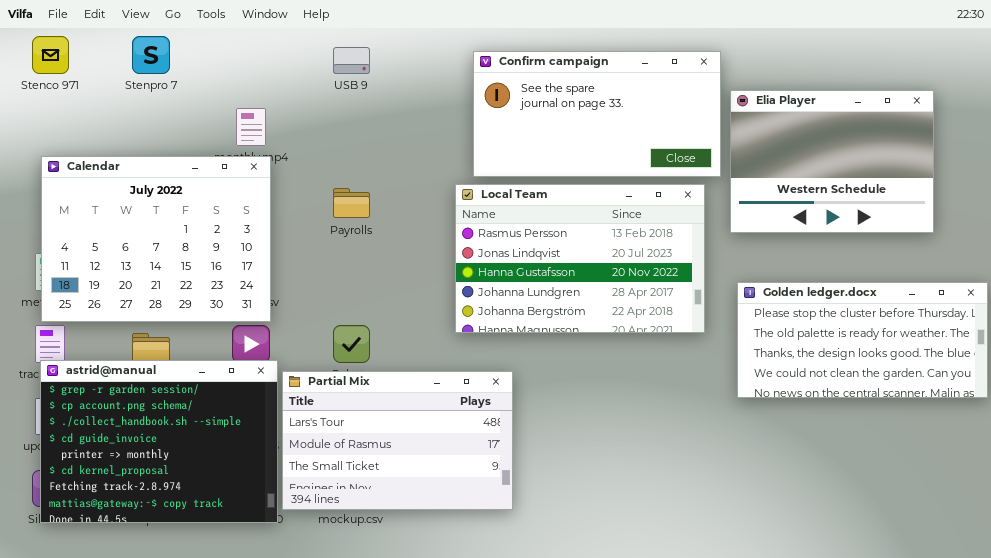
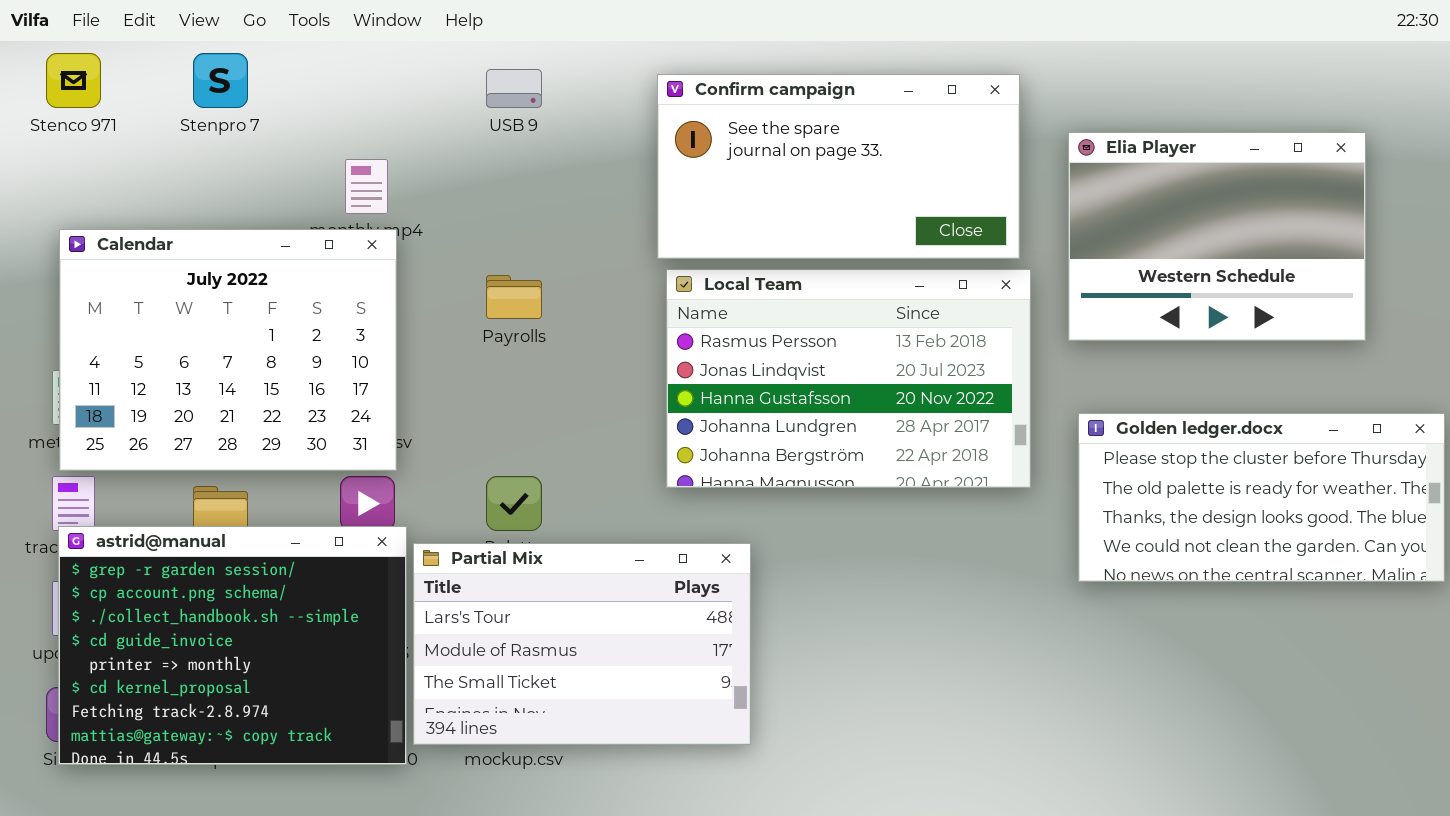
Confirm campaign: [473,51,721,177] -> [657,74,1020,259], moved

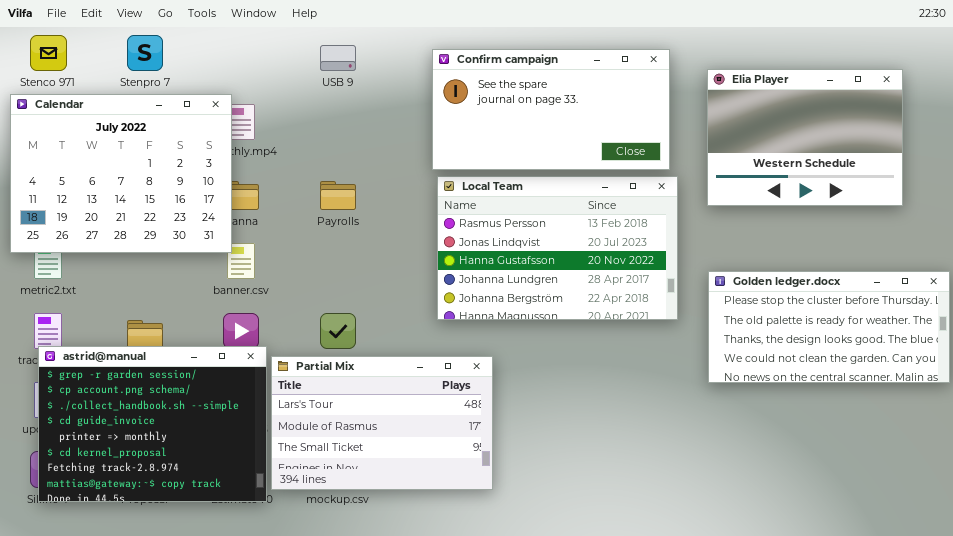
Elia Player: [1068,132,1366,341] -> [707,69,903,206], moved
Calendar: [59,229,397,471] -> [10,94,232,253], moved

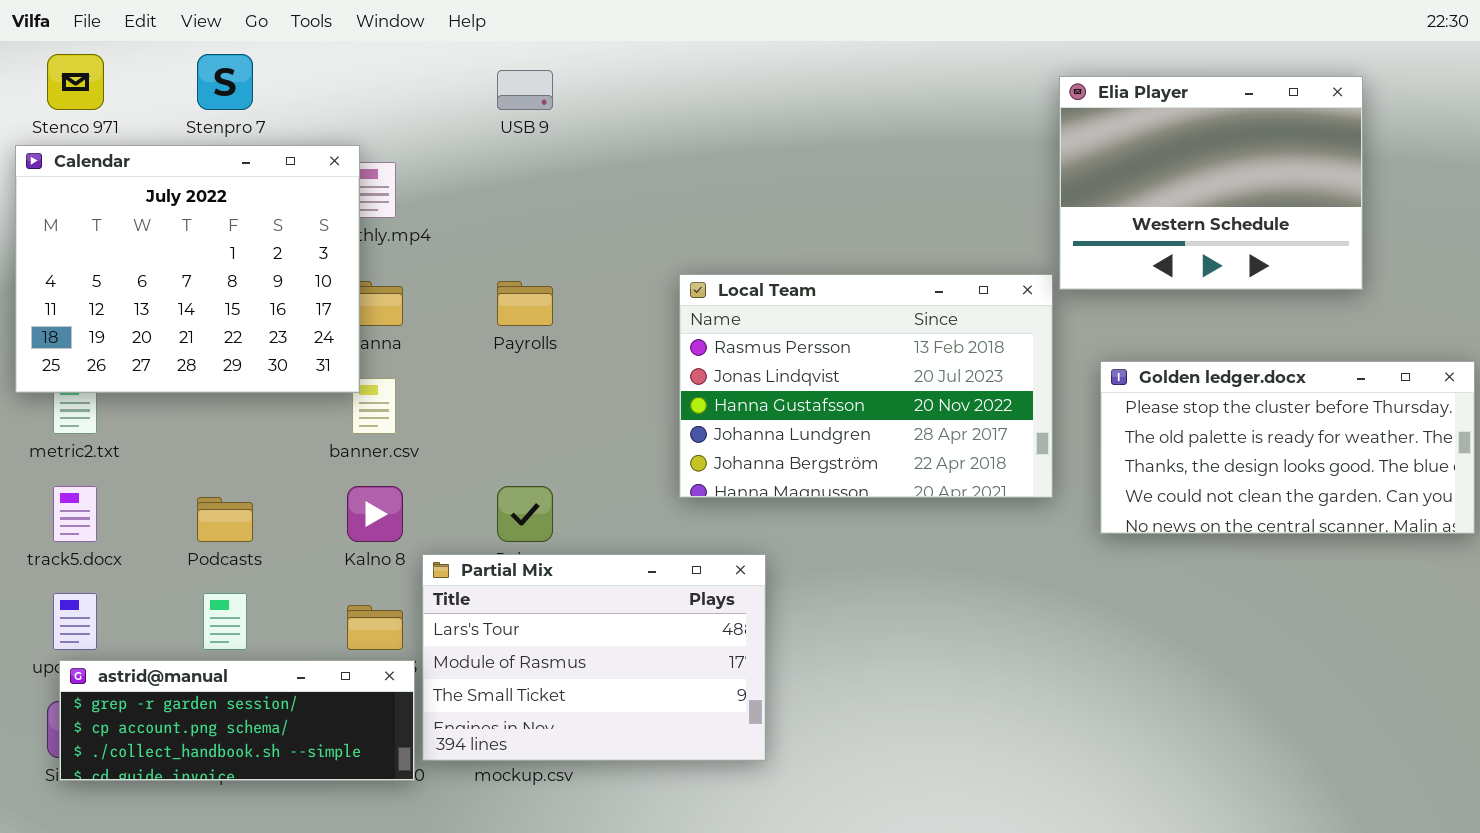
Confirm campaign: [432,49,670,170] -> none, closed
Elia Player: [707,69,903,206] -> [1059,76,1363,290], moved
Golden ledger.docx: [708,271,950,383] -> [1100,361,1475,534], moved
astrid@manual: [38,346,267,502] -> [59,660,415,781], resized

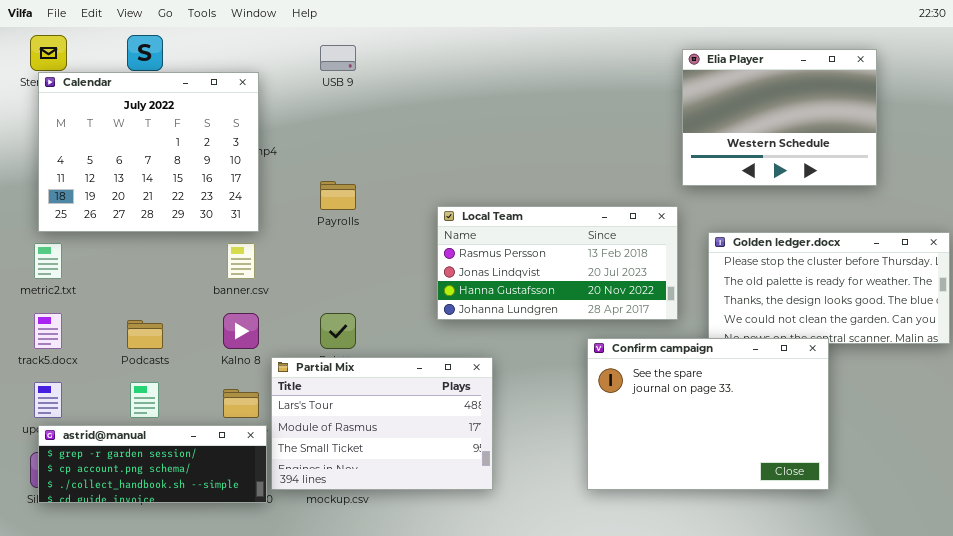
Calendar: [15,145,360,393] -> [38,72,259,232], moved
Local Team: [679,274,1053,498] -> [437,206,678,320], resized
Confirm campaign: none -> [587,338,829,490], opened

